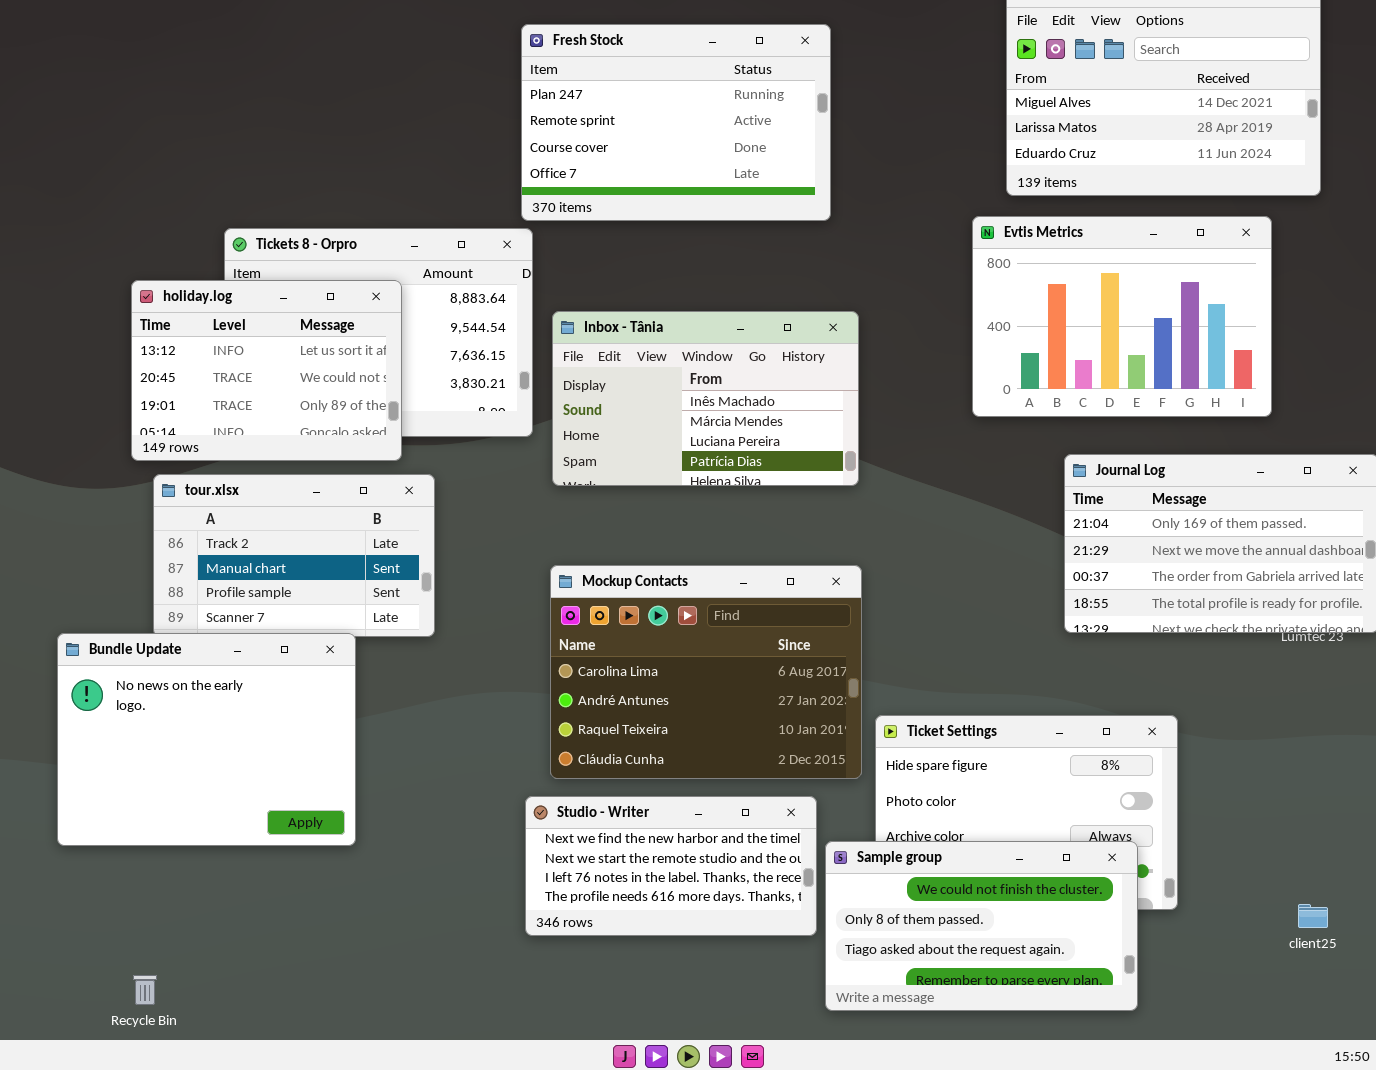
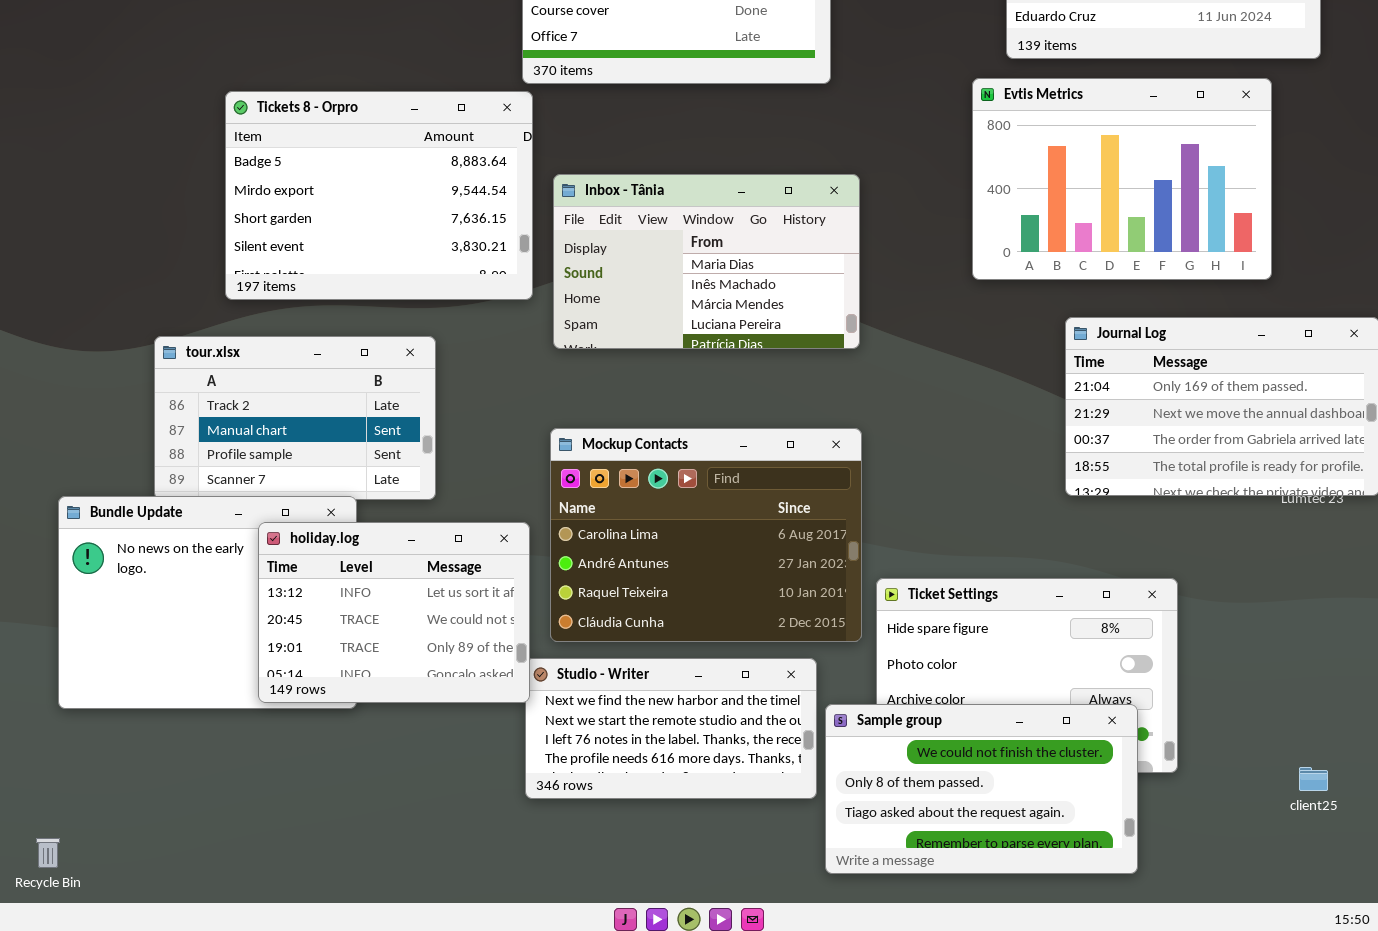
holiday.log: [131,280,402,461] -> [258,522,530,703], moved
Inbox - Tânia: [552,311,859,486] -> [553,174,860,349], scrolled up 1 row
Recycle Bin: [133,975,157,1005] -> [36,838,60,868], moved

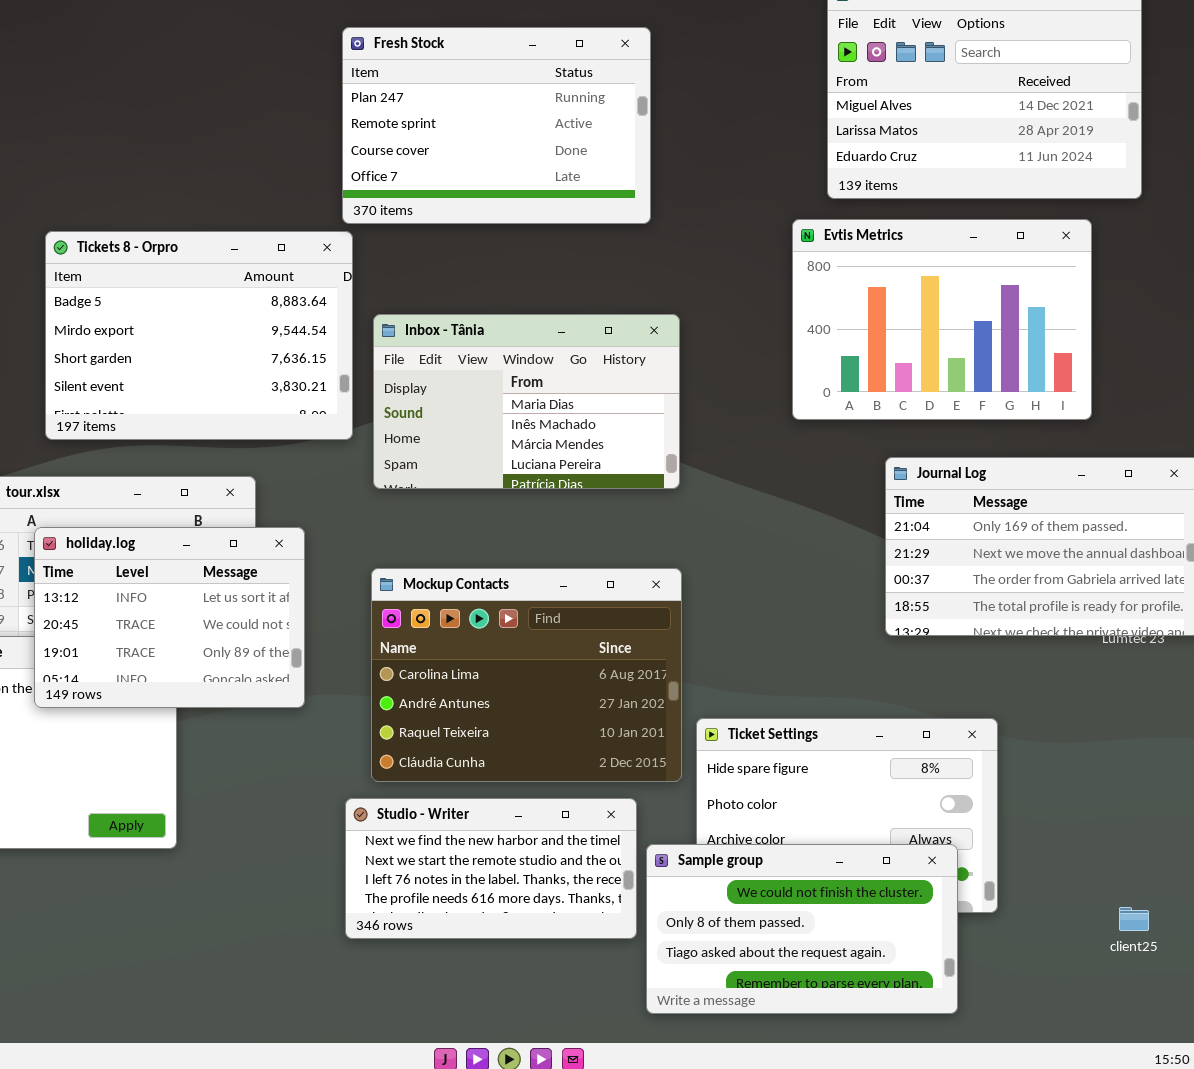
holiday.log: [258,522,530,703] -> [34,527,305,708], moved

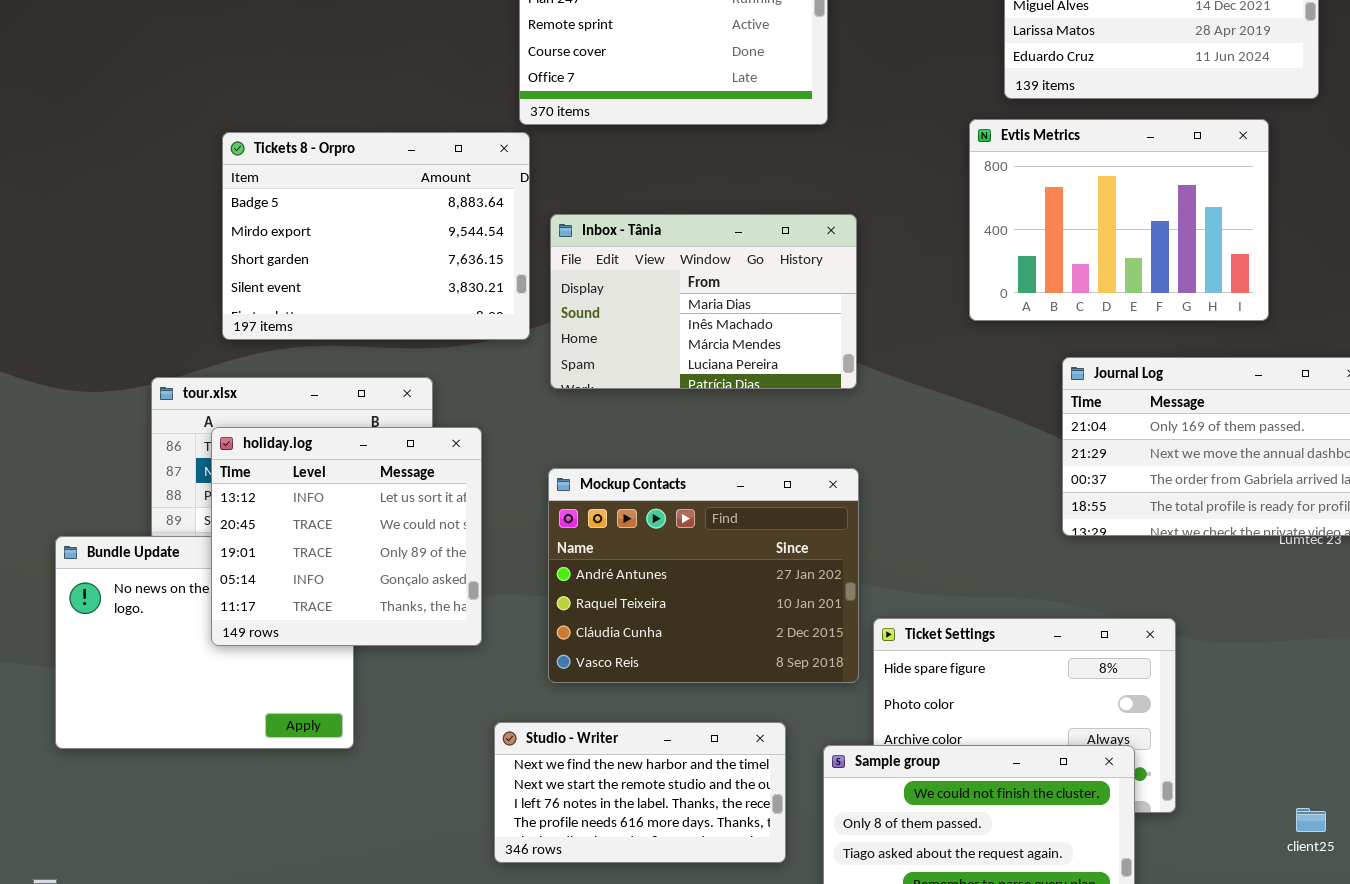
holiday.log: [34,527,305,708] -> [211,427,482,646], resized
Mockup Contacts: [371,568,682,782] -> [548,468,859,683], scrolled down 1 row
Studio - Writer: [345,798,637,939] -> [494,722,786,863], moved

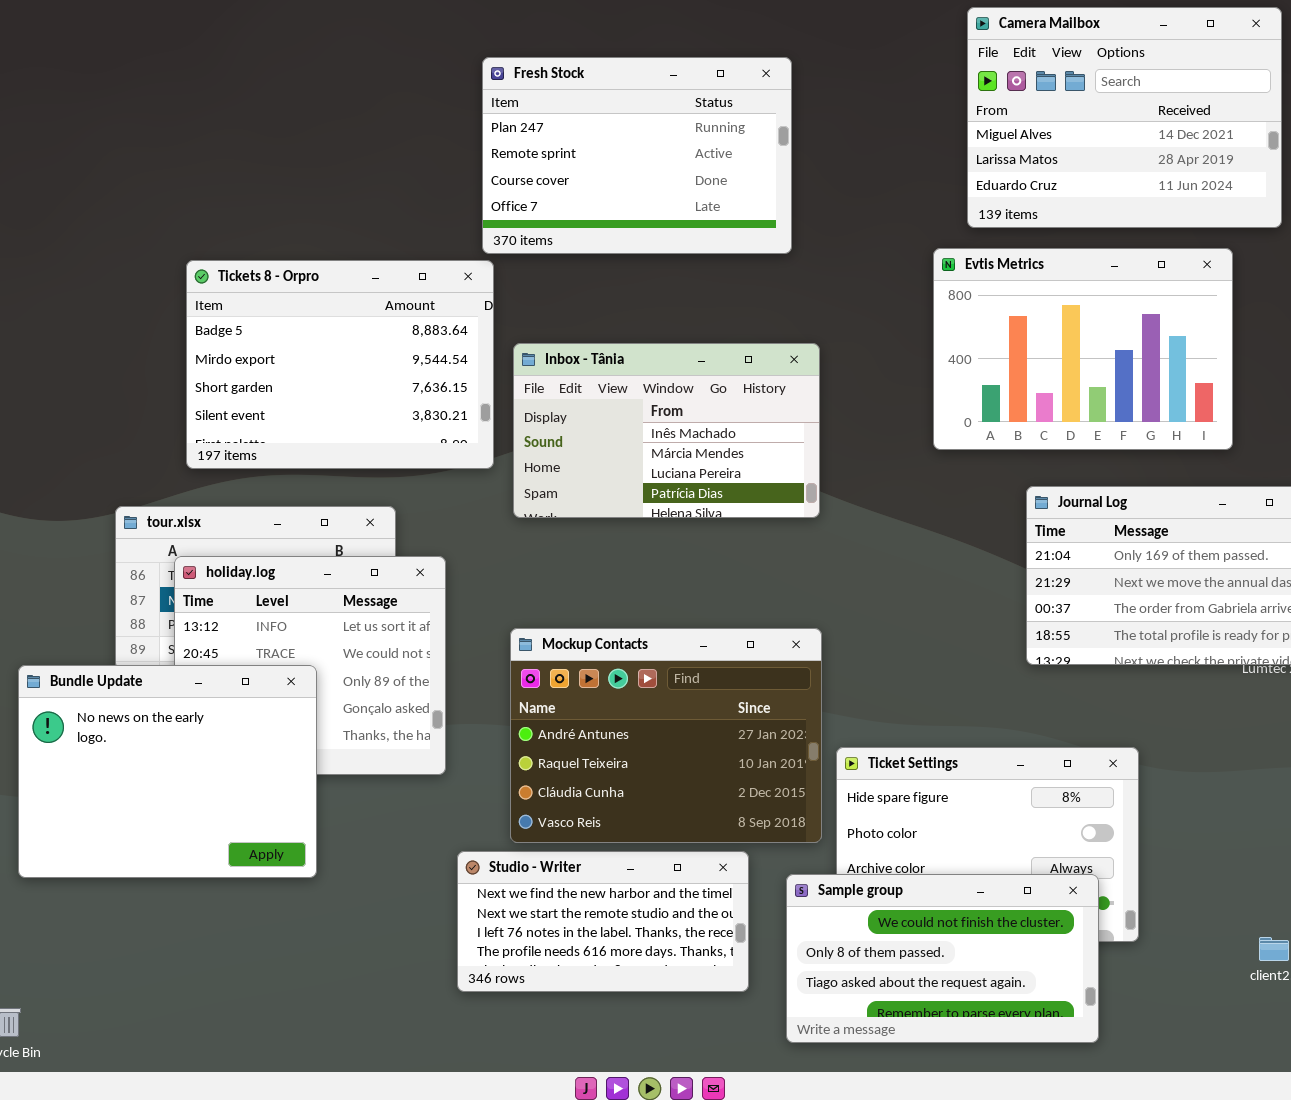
Inbox - Tânia: [550,214,857,389] -> [513,343,820,518], scrolled down 1 row
Mockup Contacts: [548,468,859,683] -> [510,628,822,843], moved
Bundle Update: [55,536,354,749] -> [18,665,317,878], raised

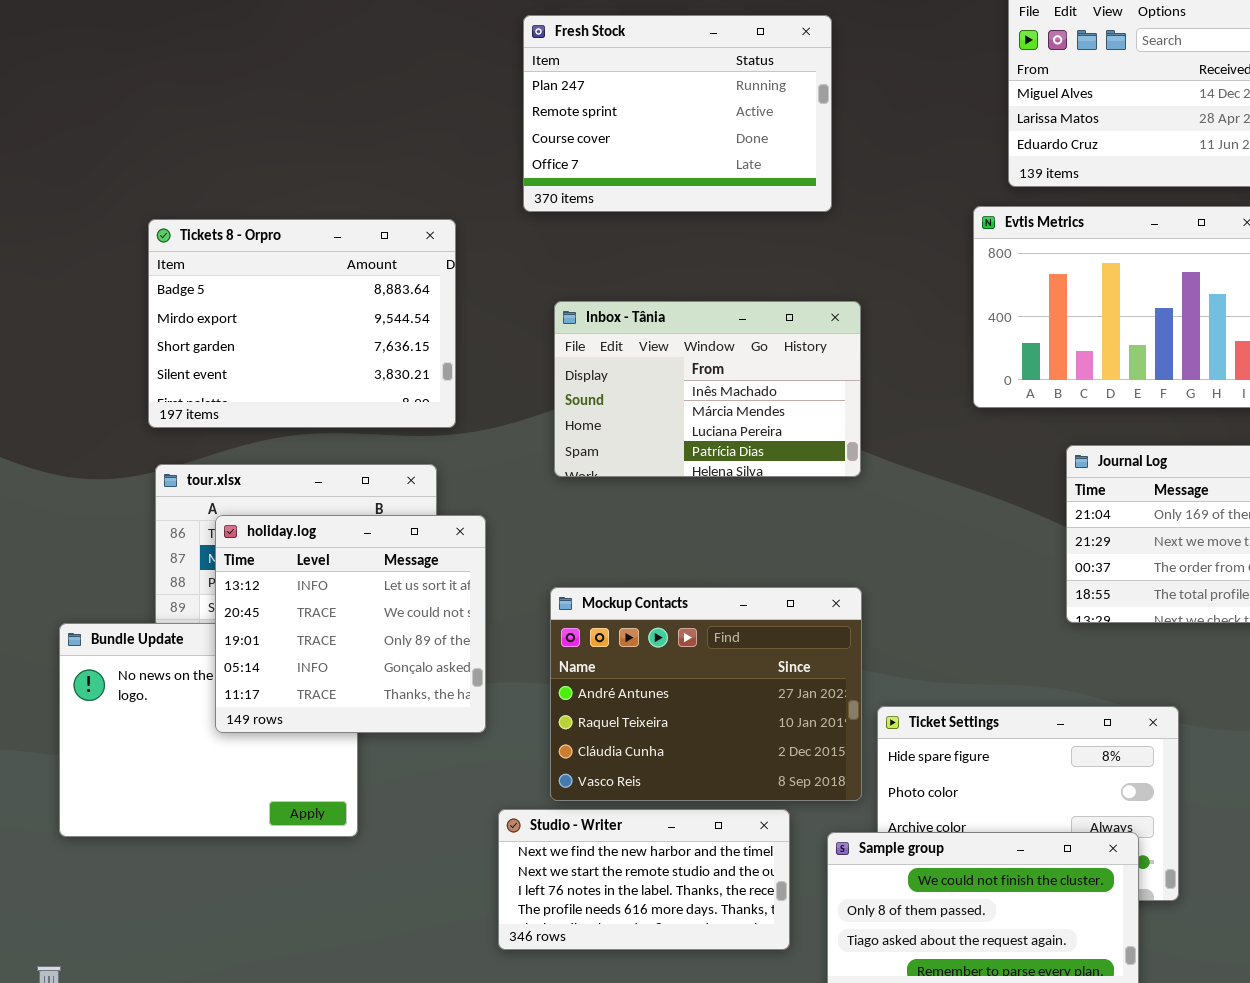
Tickets 8 - Orpro: [186,260,494,469] -> [148,219,456,428], moved
holiday.log: [174,556,446,775] -> [215,515,486,733], raised

